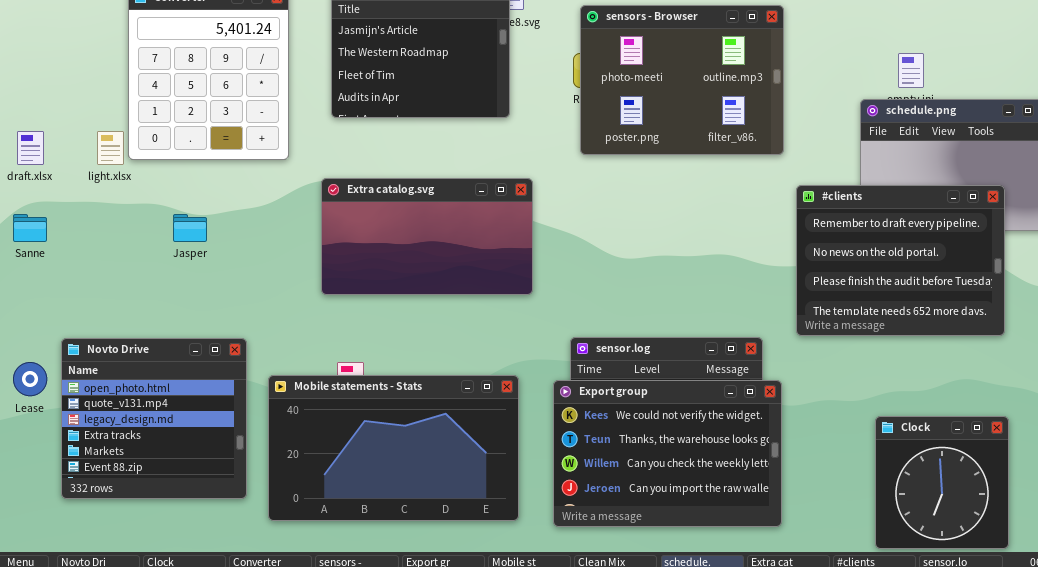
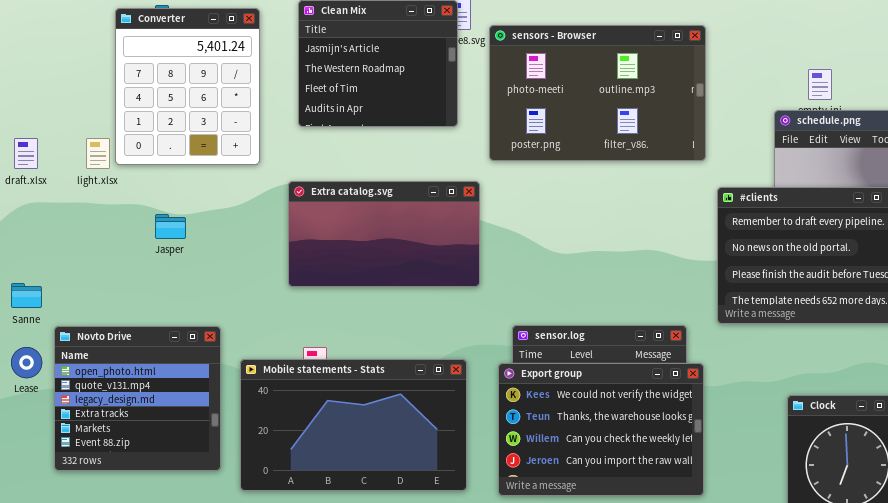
sensors - Browser: [580,5,784,155] -> [489,25,706,161], resized
Sanne: [13,214,47,242] -> [11,283,42,308], moved

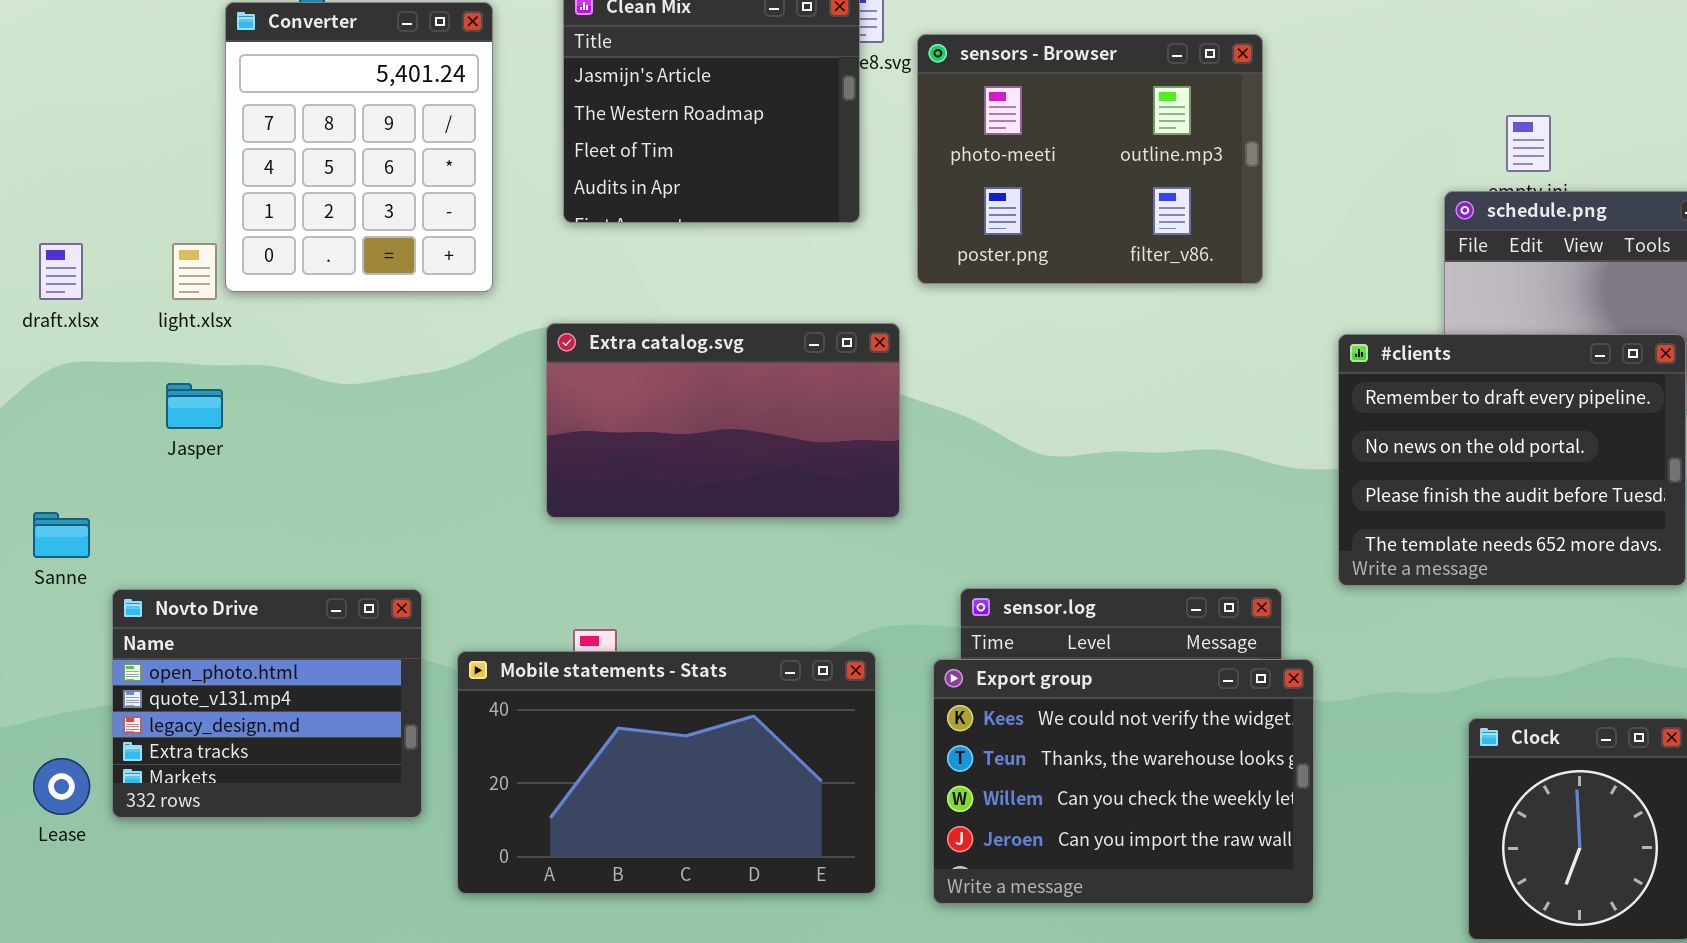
sensors - Browser: [489,25,706,161] -> [917,34,1263,284], resized
Jasper: [155,214,186,239] -> [166,383,223,429], moved
Novto Drive: [54,326,221,471] -> [112,589,422,818], resized
Lease: [11,347,42,378] -> [33,758,90,815], moved

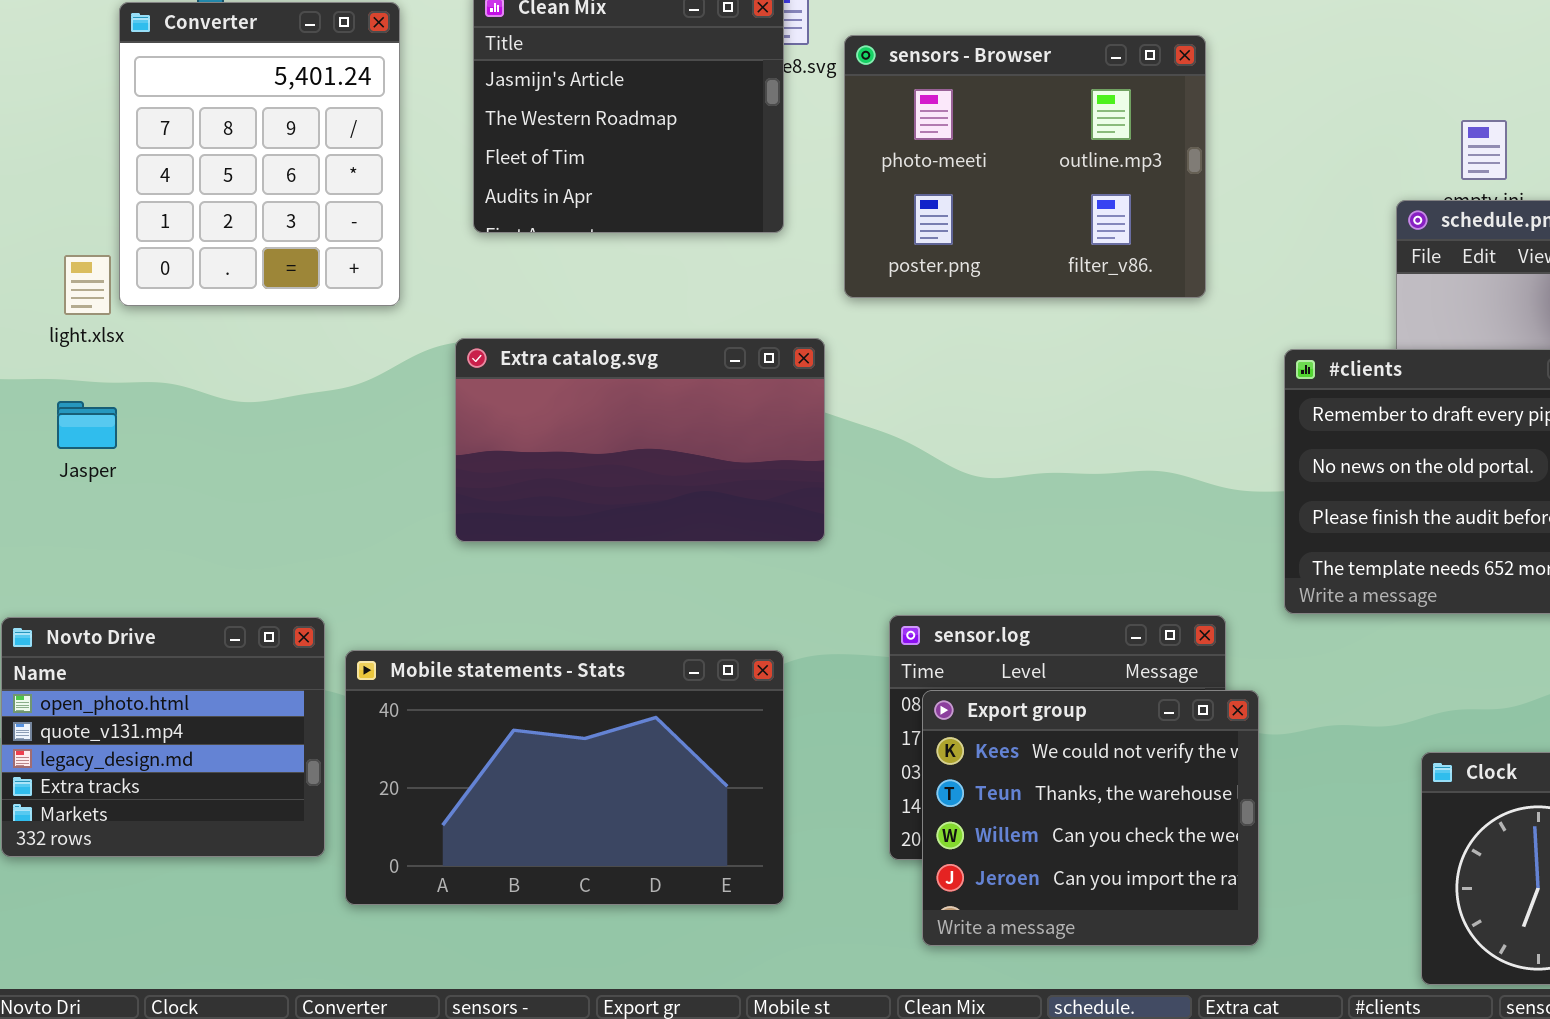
Mobile statements - Stats: [457,651,876,894] -> [345,650,784,905], moved
Export group: [933,659,1314,904] -> [922,690,1259,946], resized

